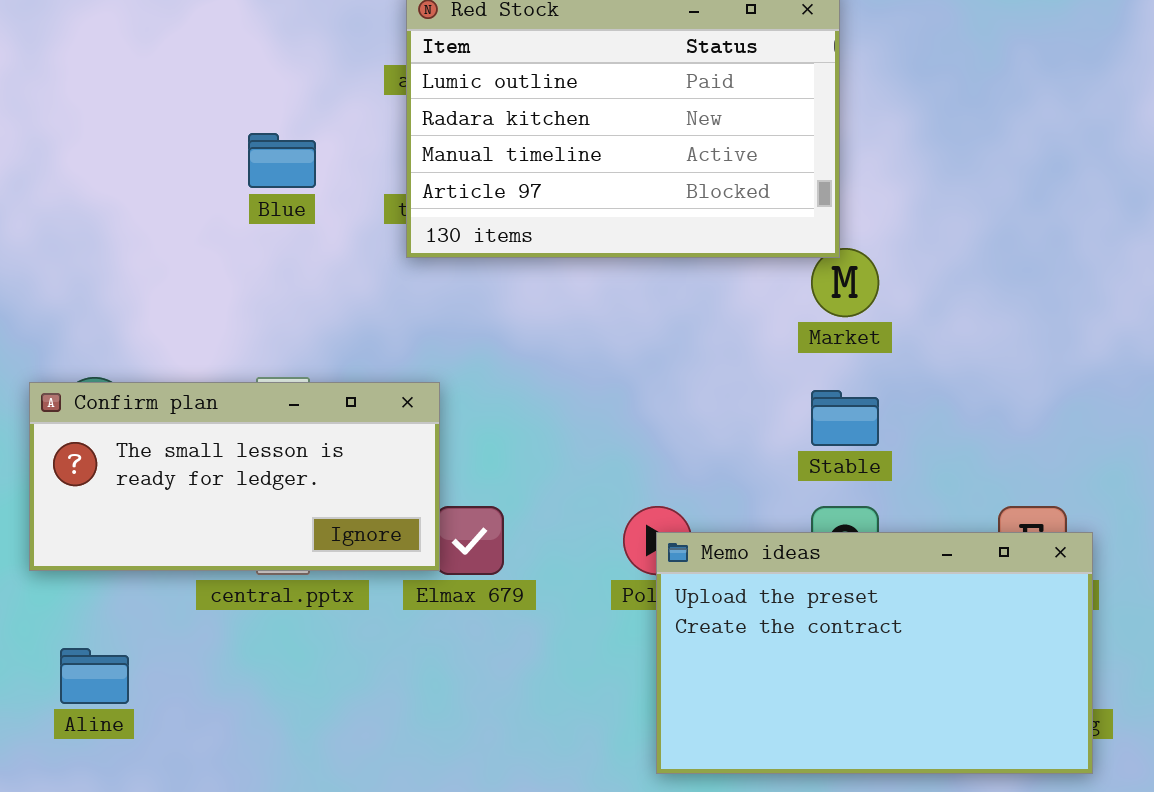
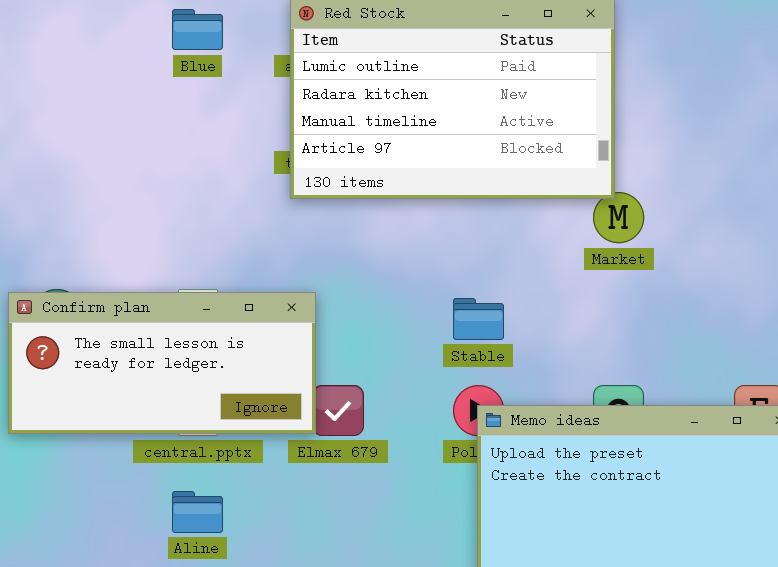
Blue: [248,133,316,188] -> [172,9,223,50], moved
Stable: [811,390,879,446] -> [453,298,504,340], moved
Aline: [60,648,129,704] -> [172,491,223,533], moved

